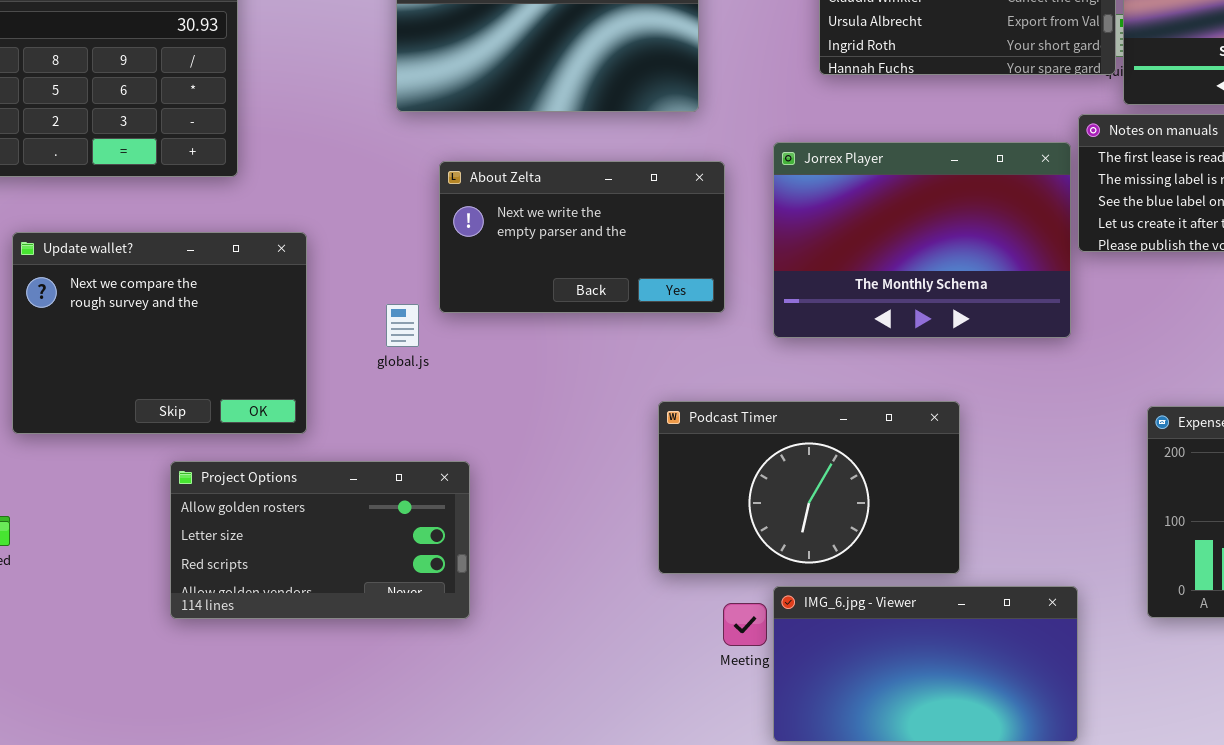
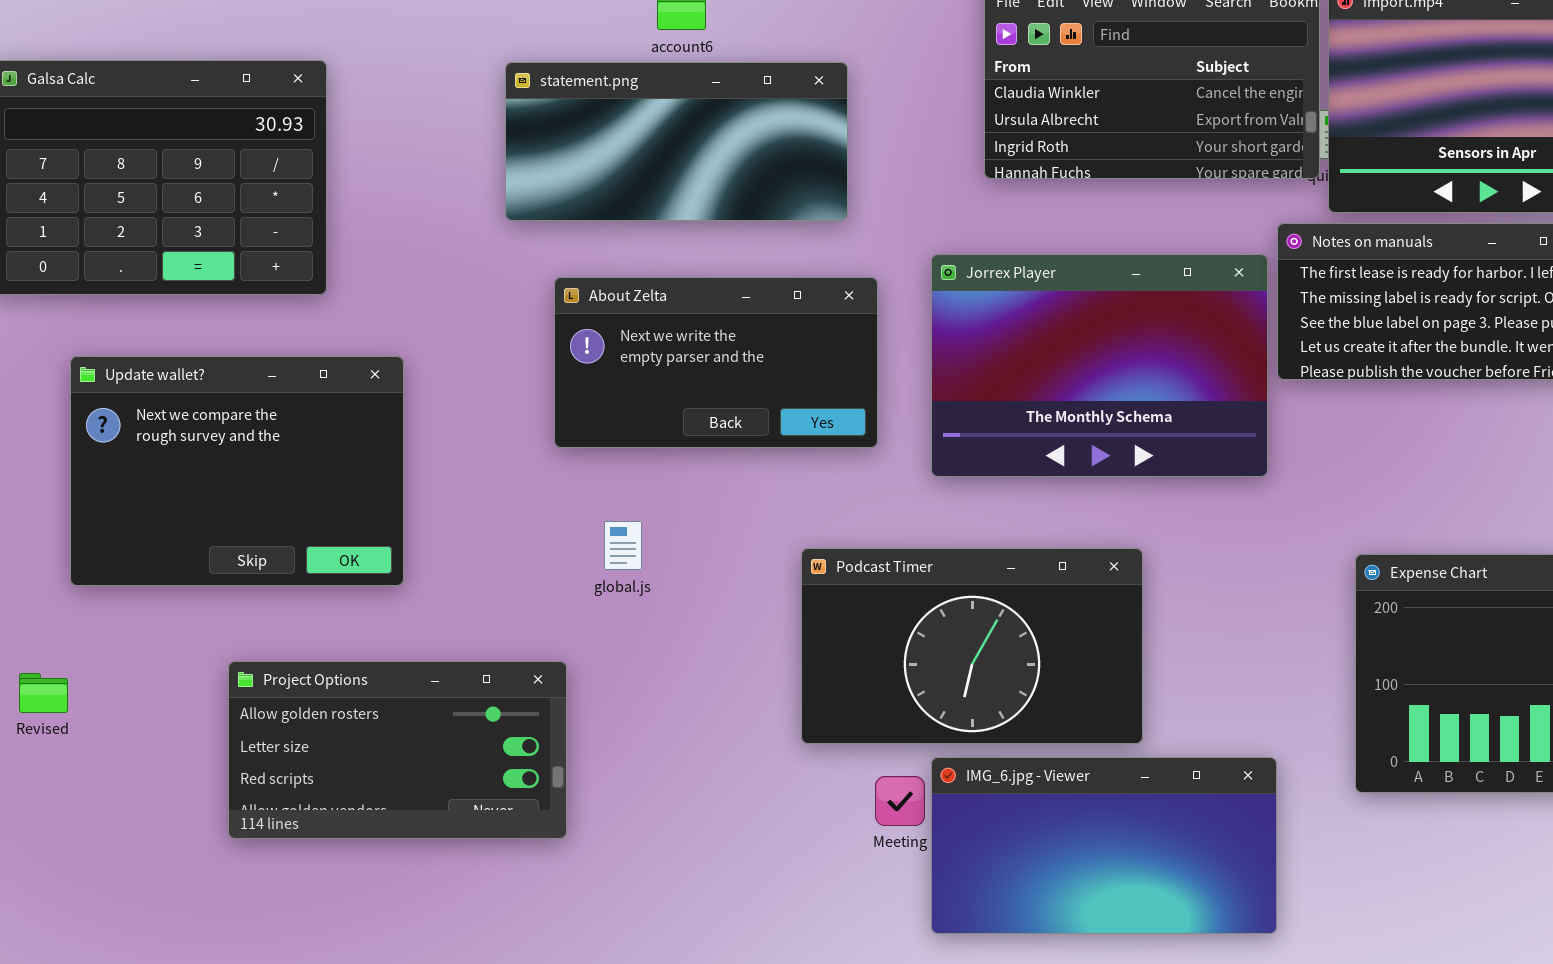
global.js: [386,304,419,347] -> [604,521,642,570], moved
Project Options: [170,461,470,619] -> [228,661,567,839], moved

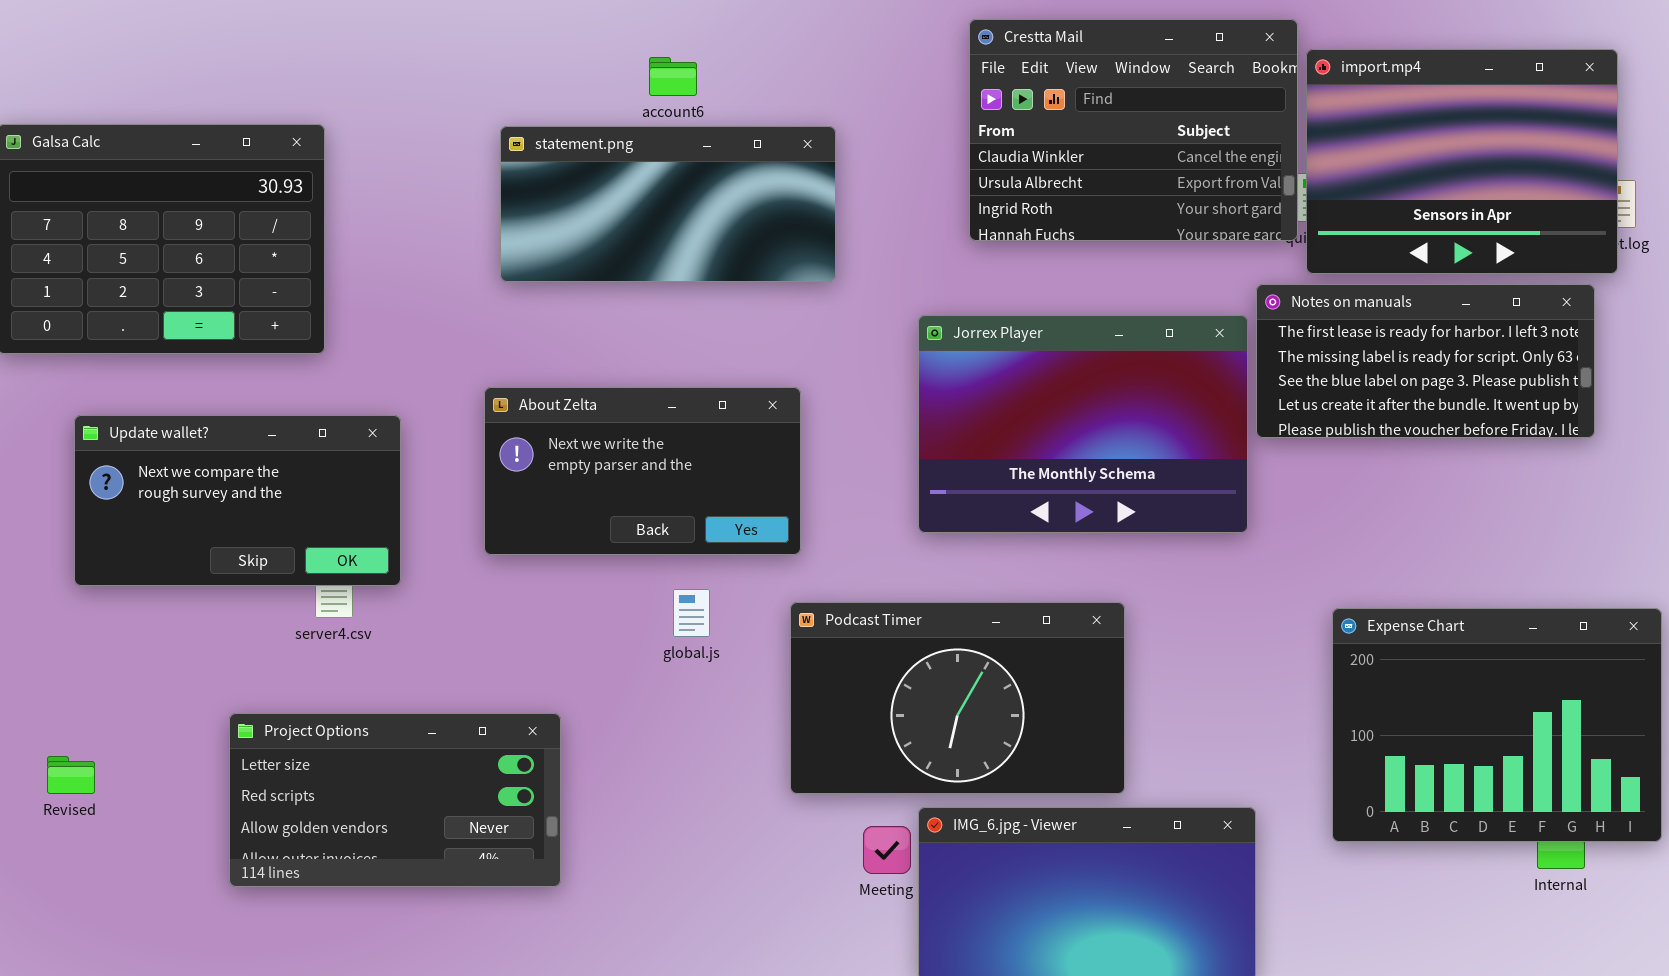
About Zelta: [554,277,878,448] -> [484,387,801,555], moved
Update wallet?: [70,356,404,586] -> [74,415,401,586], resized
global.js: [604,521,642,570] -> [673,589,710,637], moved
Project Options: [228,661,567,839] -> [229,713,561,887], scrolled down 1 row
Revised: [19,673,68,713] -> [47,756,95,794], moved

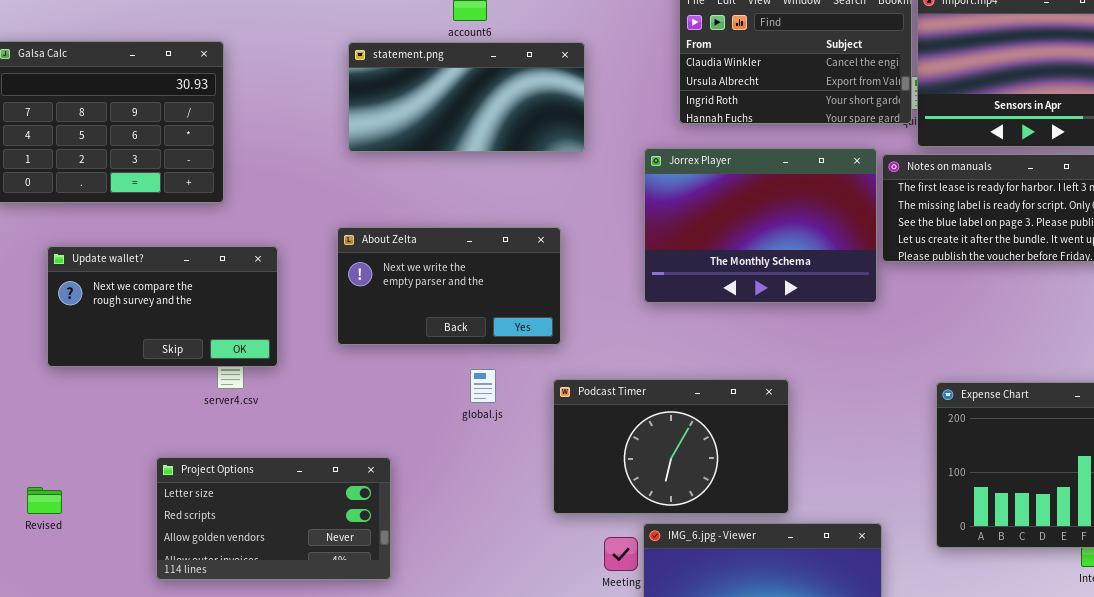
Jorrex Player: [918,315,1248,533] -> [644,148,877,303], moved

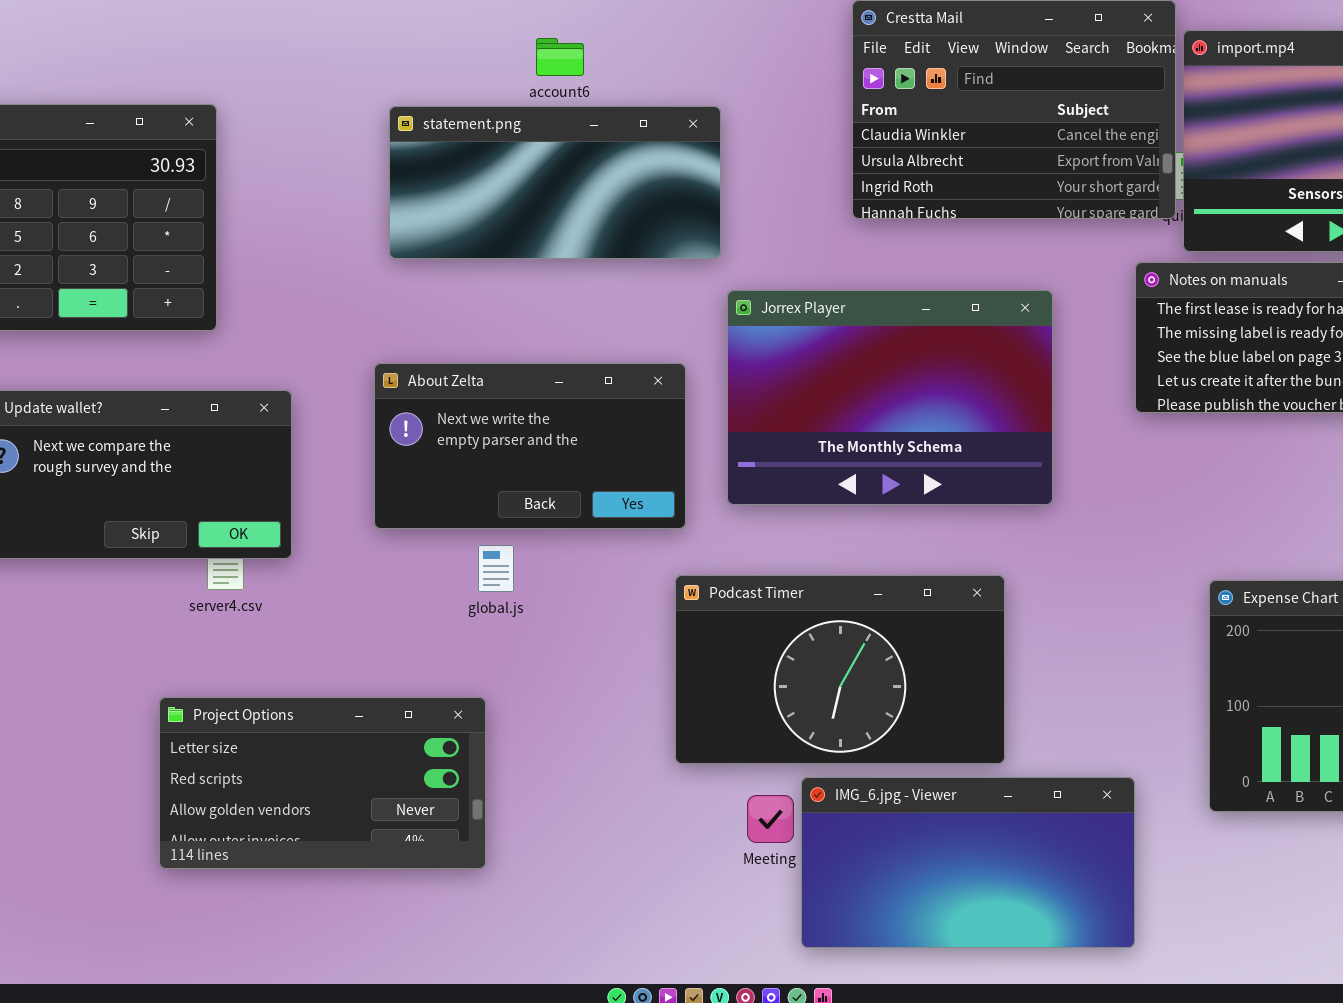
Jorrex Player: [644,148,877,303] -> [727,290,1053,505], moved
global.js: [470,369,496,403] -> [478,545,514,592], moved
Project Options: [156,457,391,580] -> [159,697,486,869], moved

